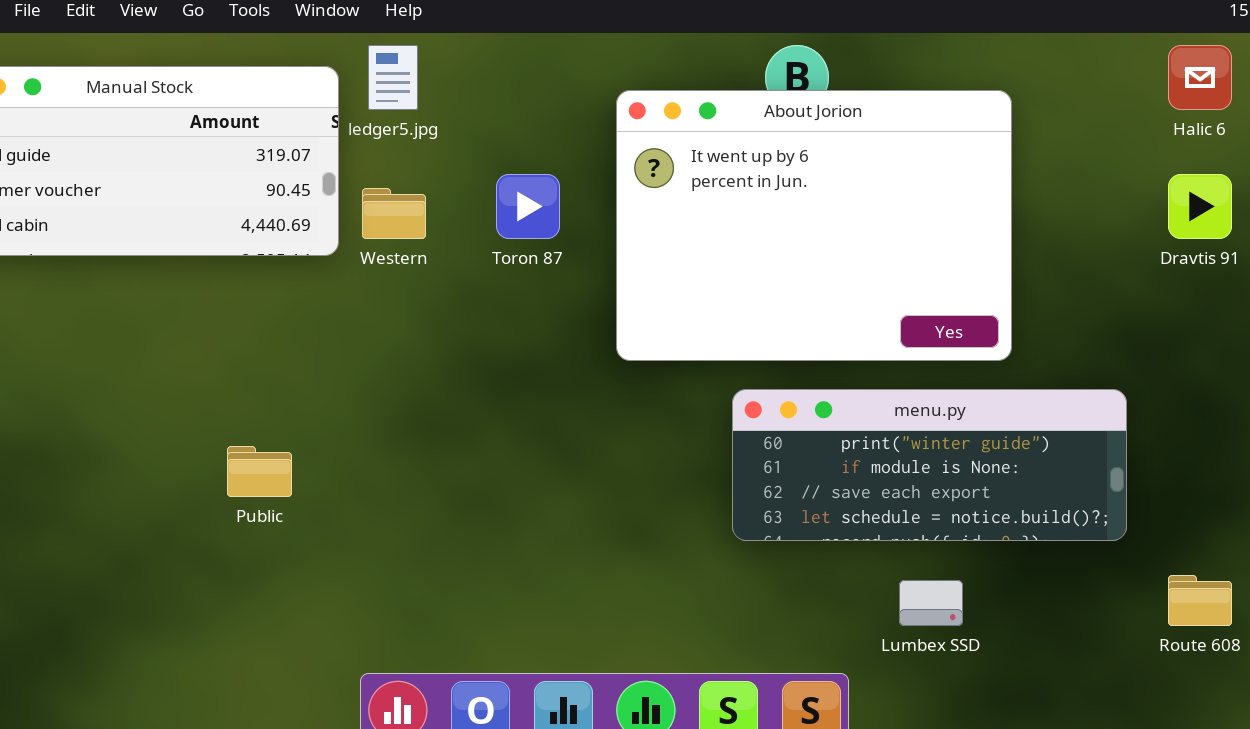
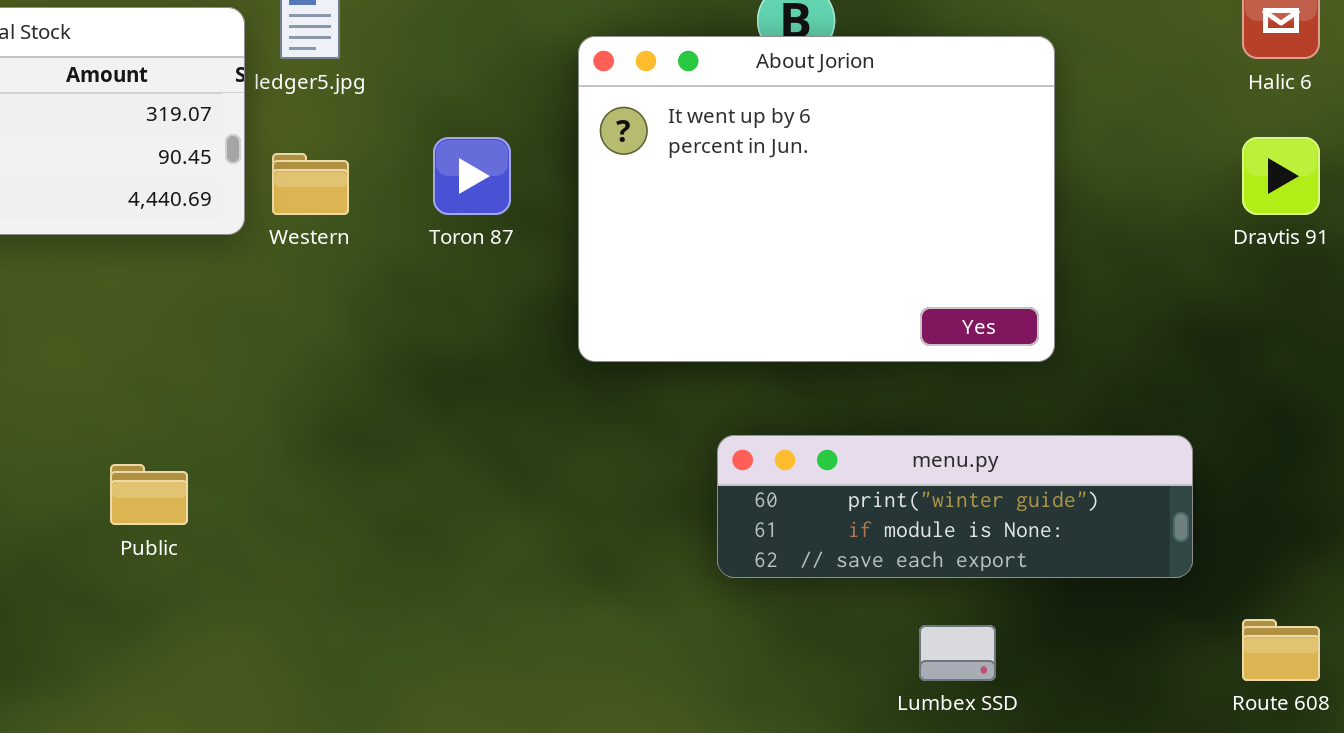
menu.py: [732,389,1127,541] -> [717,435,1193,578], resized

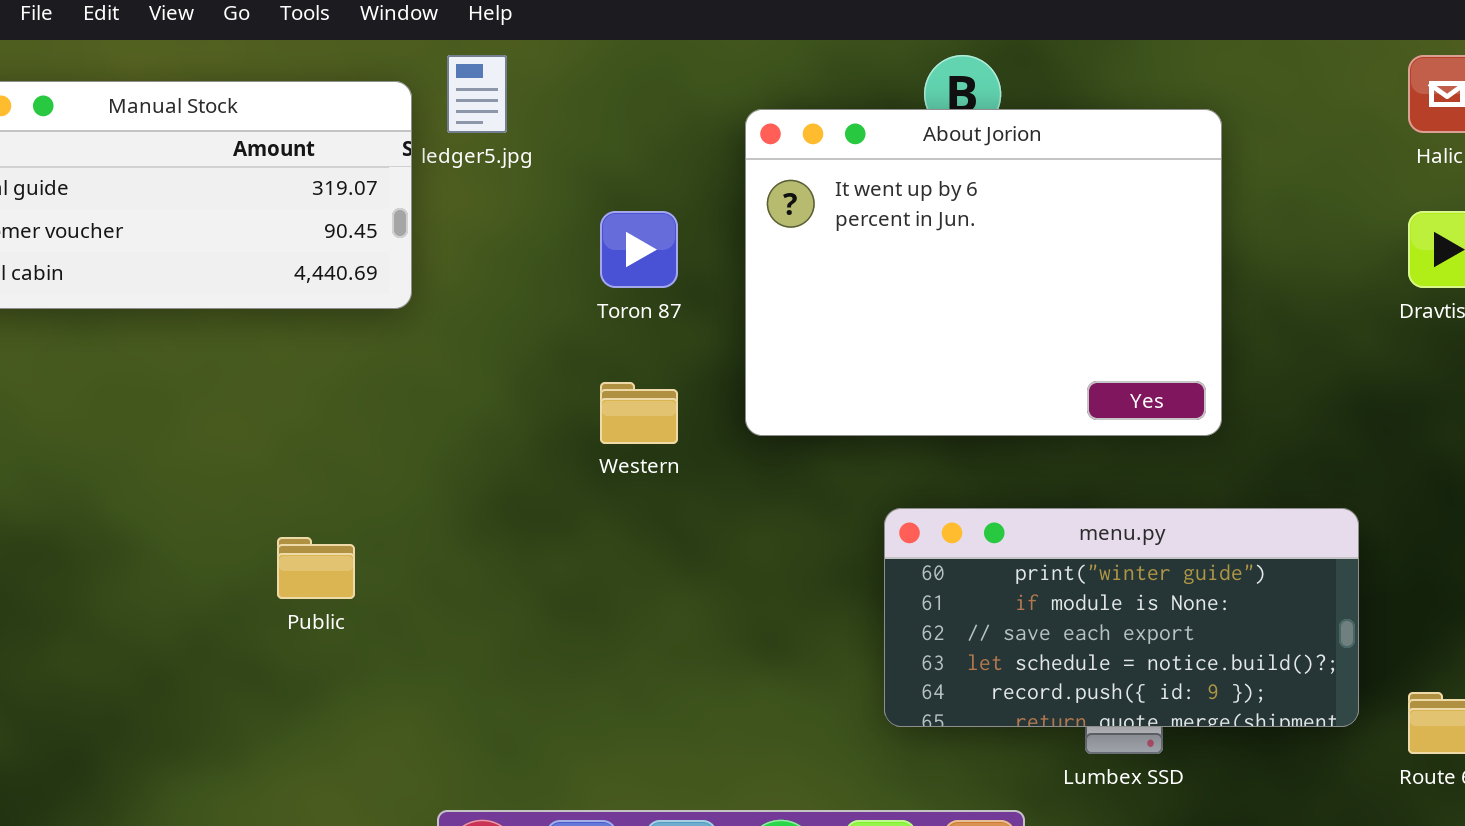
Western: [272,153,349,215] -> [600,382,678,444], moved
menu.py: [717,435,1193,578] -> [884,508,1359,727], resized

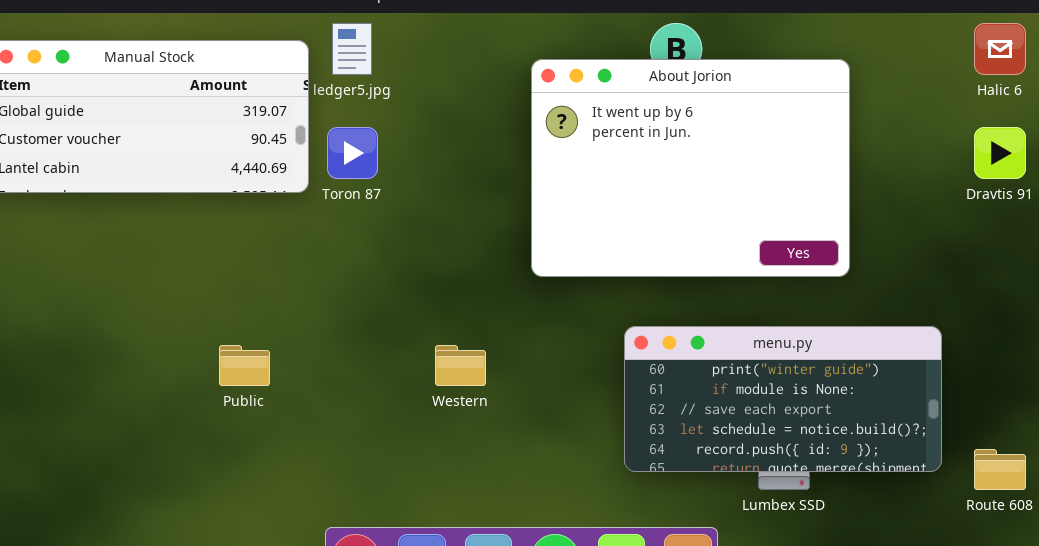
Toron 87: [600,211,678,288] -> [327,127,378,179], moved
Western: [600,382,678,444] -> [435,345,486,386], moved

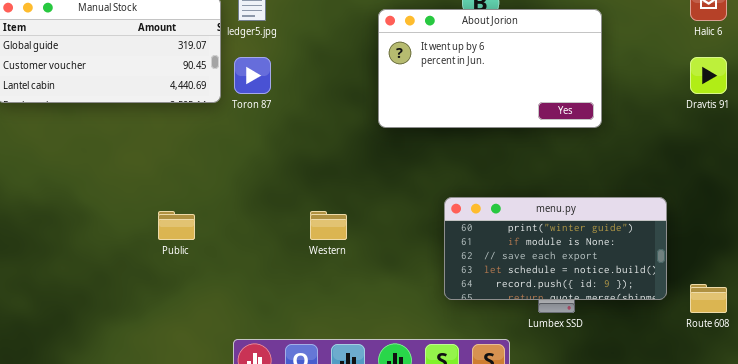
About Jorion: [531,59,850,277] -> [378,9,602,128], resized

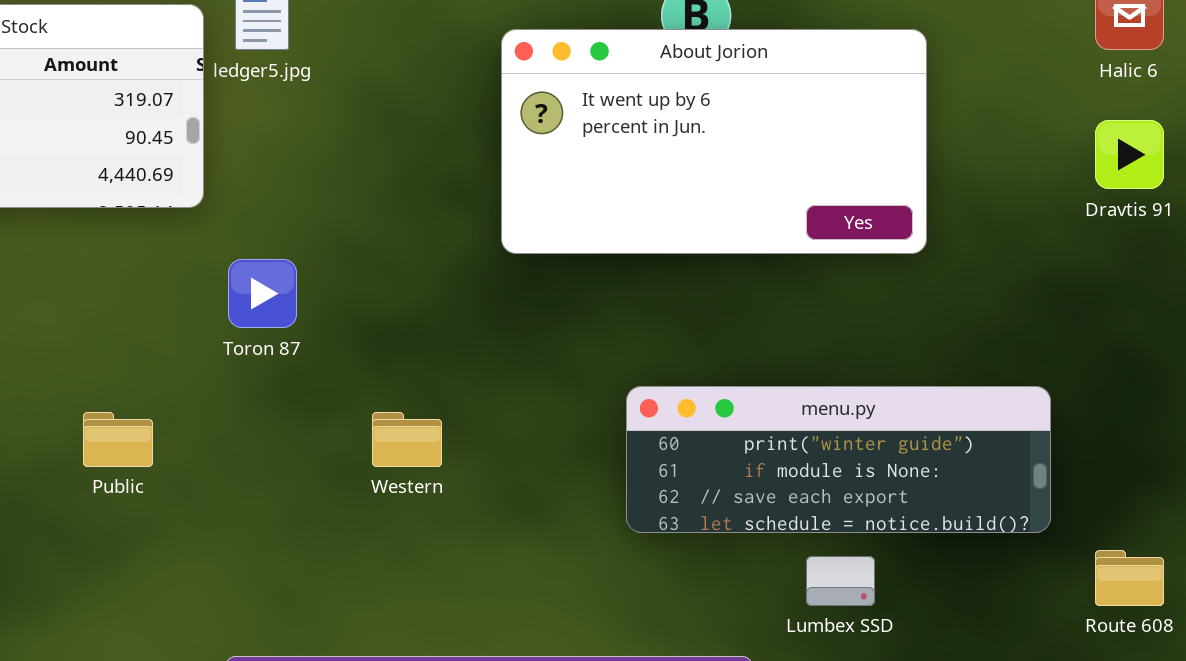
Toron 87: [234,57,271,94] -> [228,259,297,328], moved
menu.py: [444,197,667,300] -> [626,386,1051,533], resized

